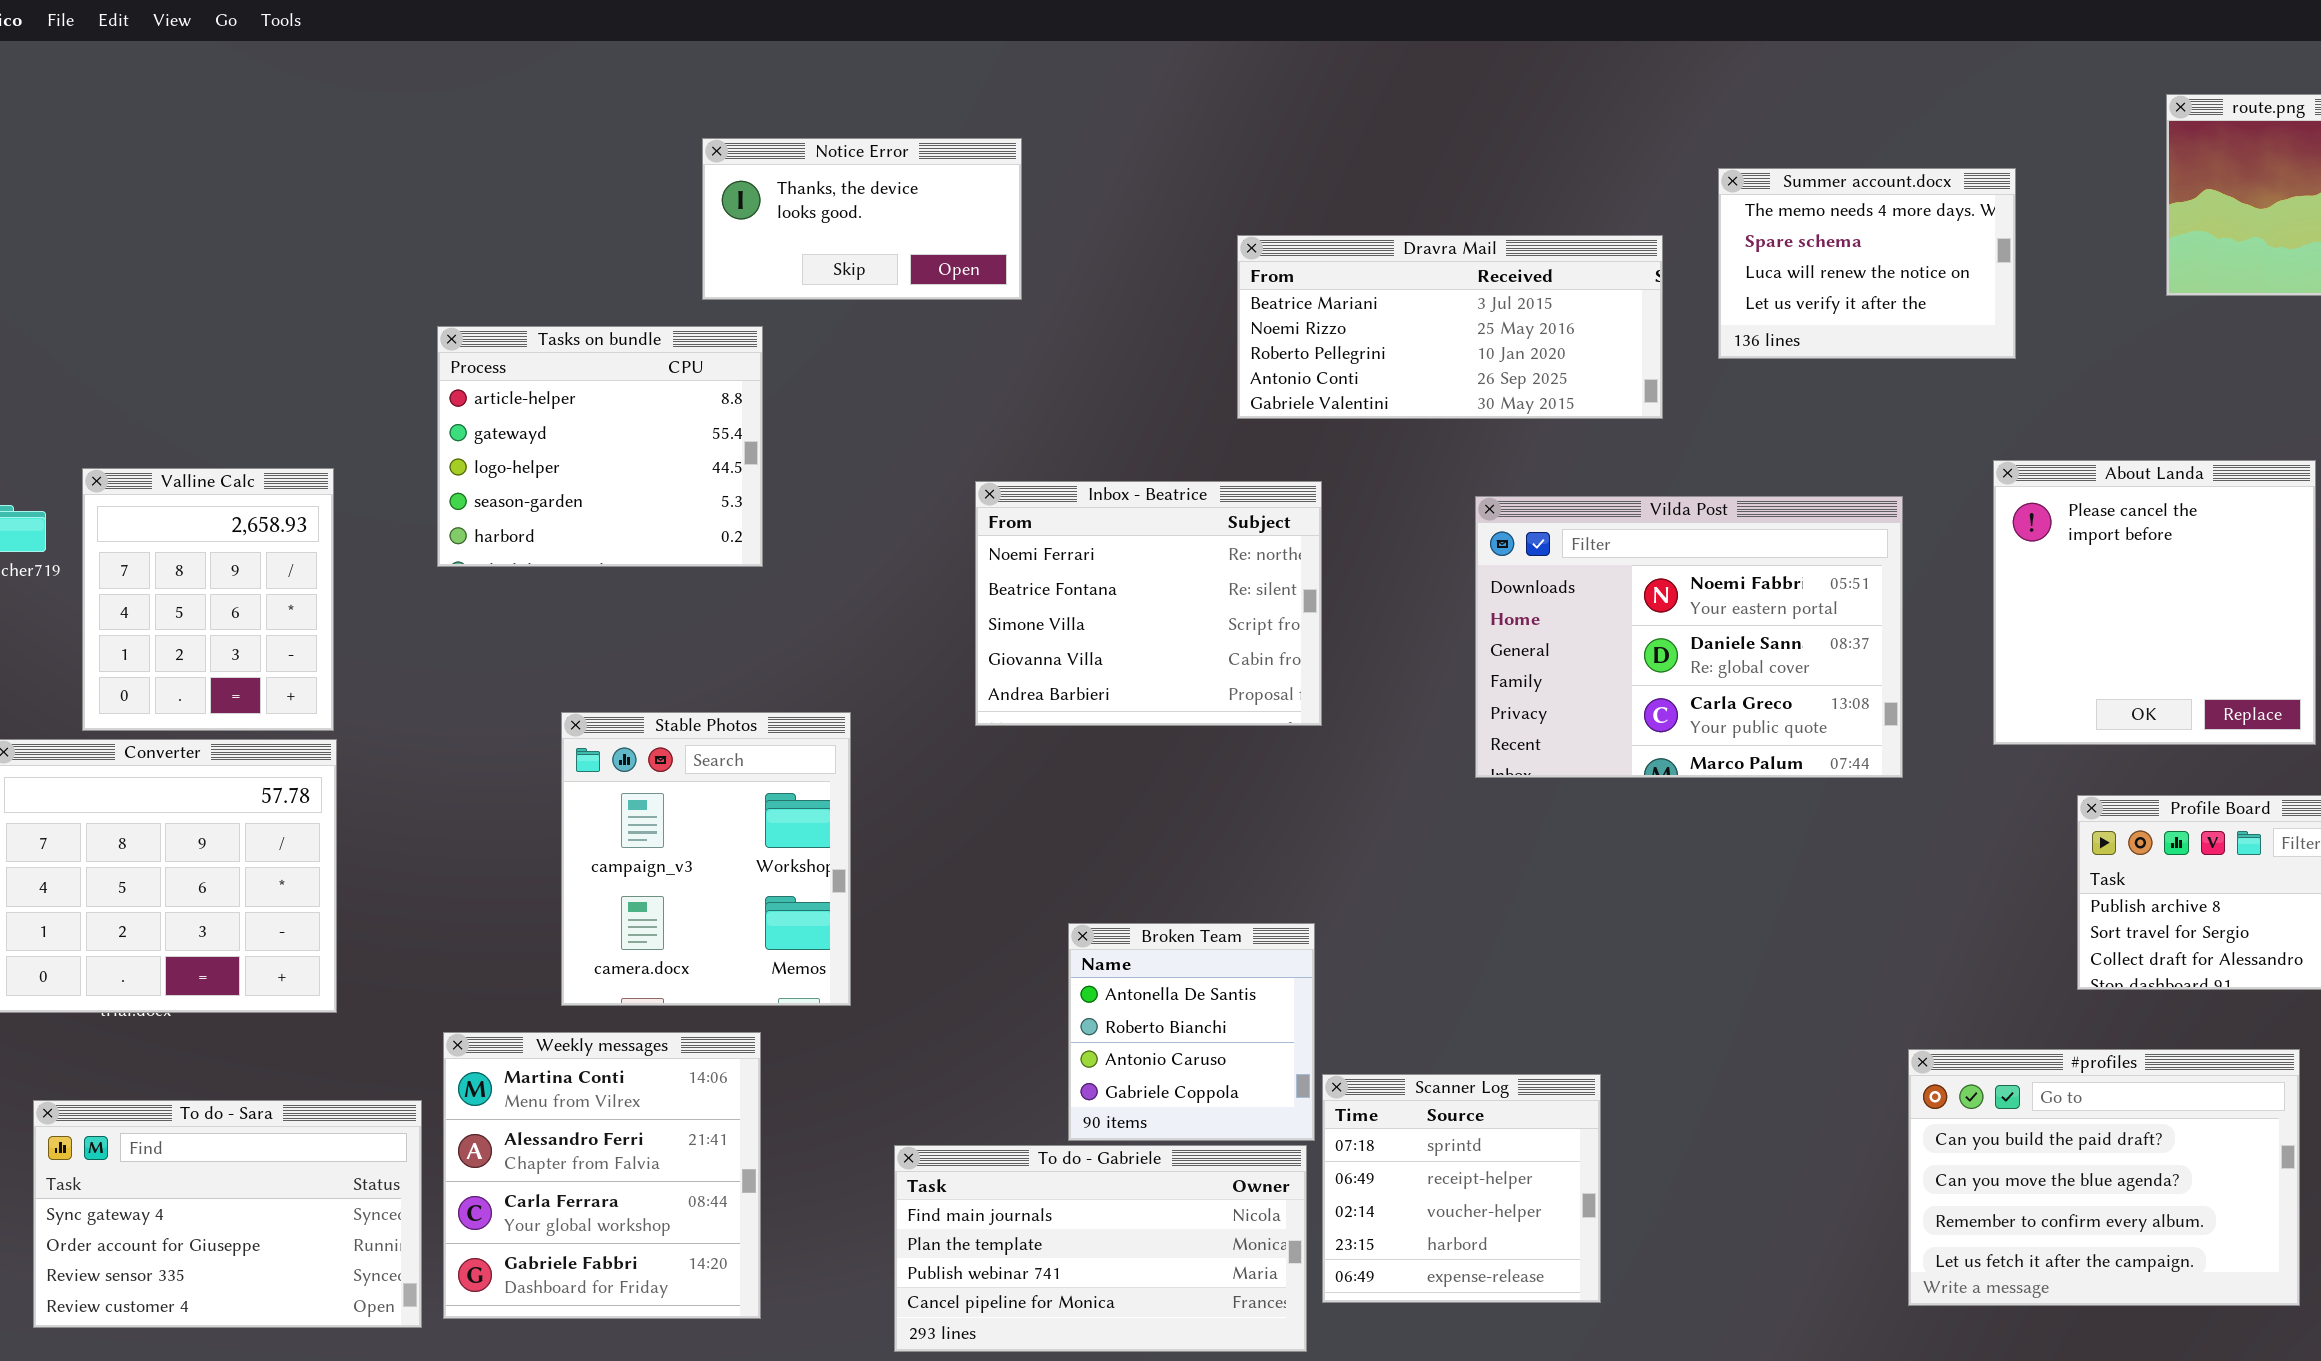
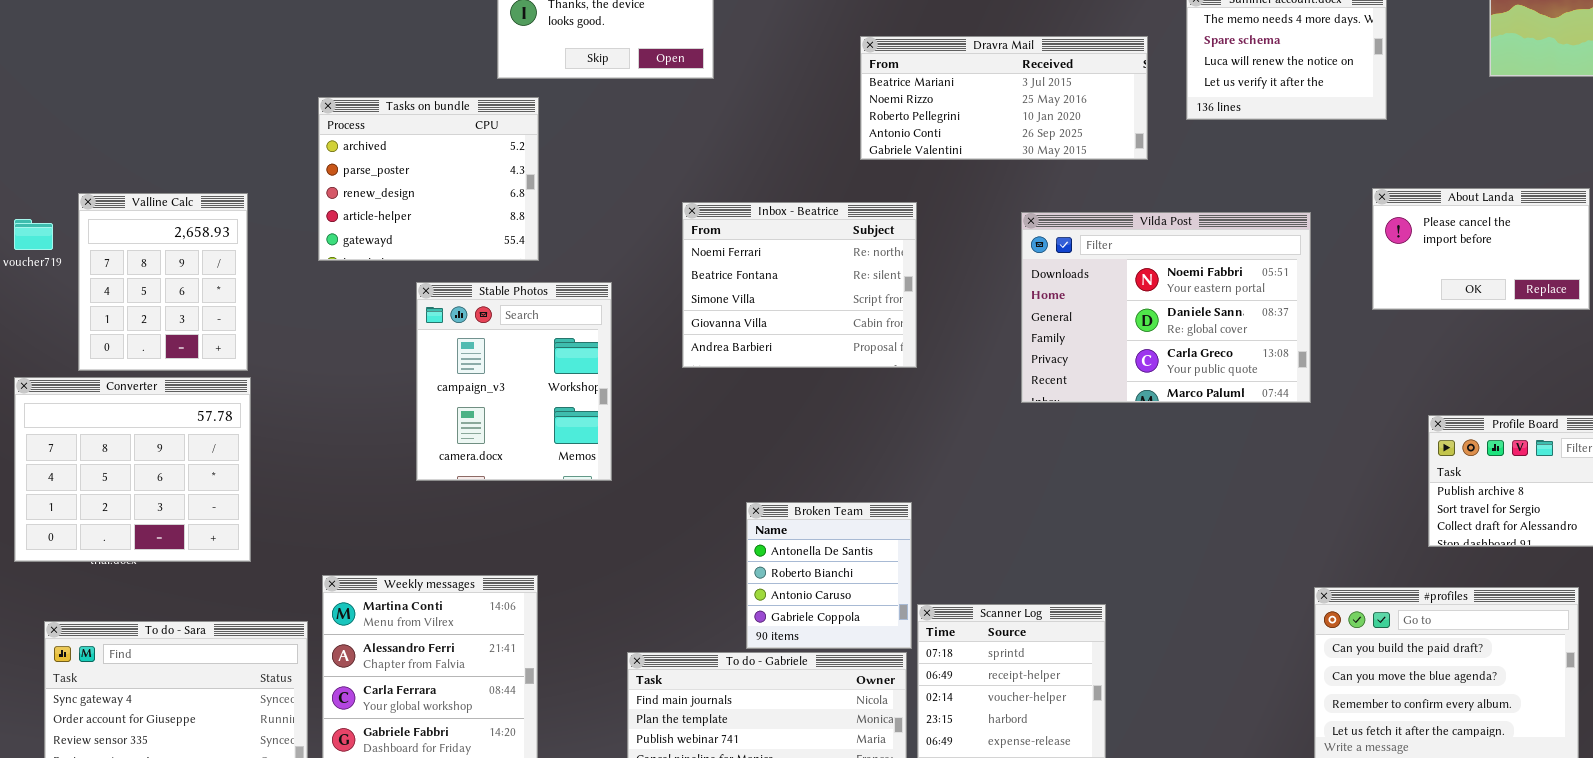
Tasks on bundle: [437,326,763,567] -> [318,97,539,261], scrolled up 3 rows
About Landa: [1993,460,2316,745] -> [1372,188,1590,310], resized
Stable Photos: [561,712,851,1006] -> [416,282,612,481], moved

